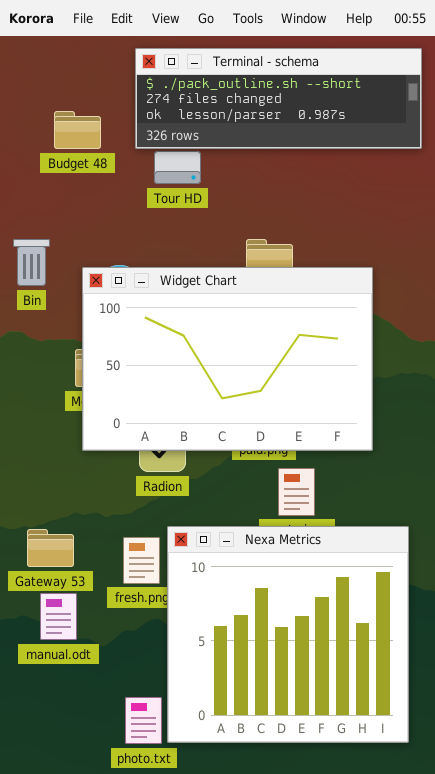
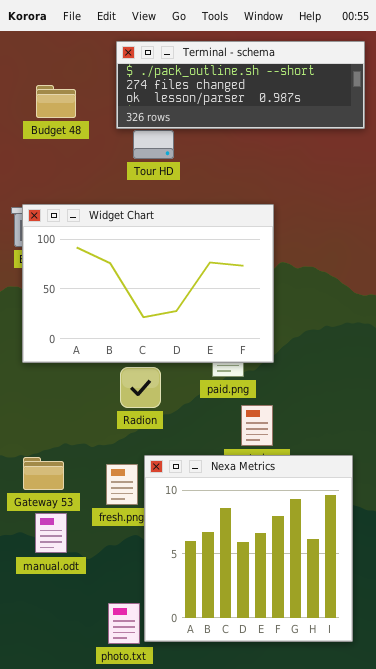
Budget 48: [54,111,101,149] -> [36,85,76,118], moved
Widget Chart: [82,267,373,451] -> [22,204,274,363], moved

